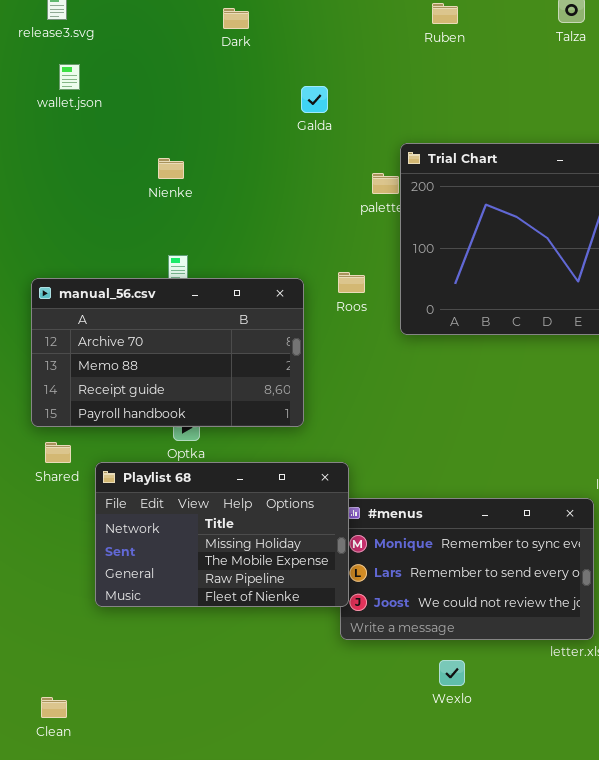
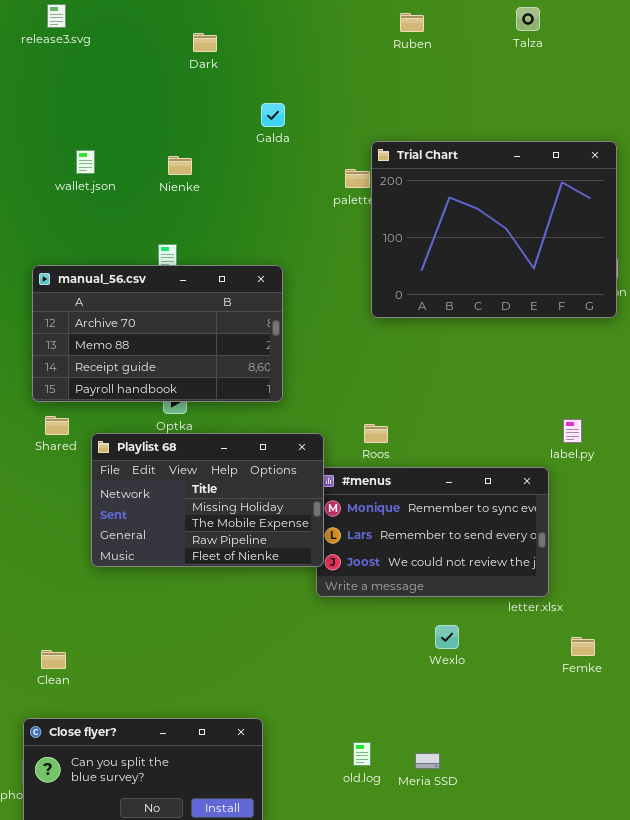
Dark: [223,8,249,29] -> [193,33,217,52], moved
wallet.json: [59,64,80,90] -> [76,150,95,174], moved
Galda: [301,86,328,113] -> [261,103,285,127], moved
Nienke: [158,158,184,179] -> [168,156,192,175], moved
Roos: [338,272,365,293] -> [364,424,388,443], moved
Wexlo: [439,660,465,686] -> [435,625,459,649], moved

